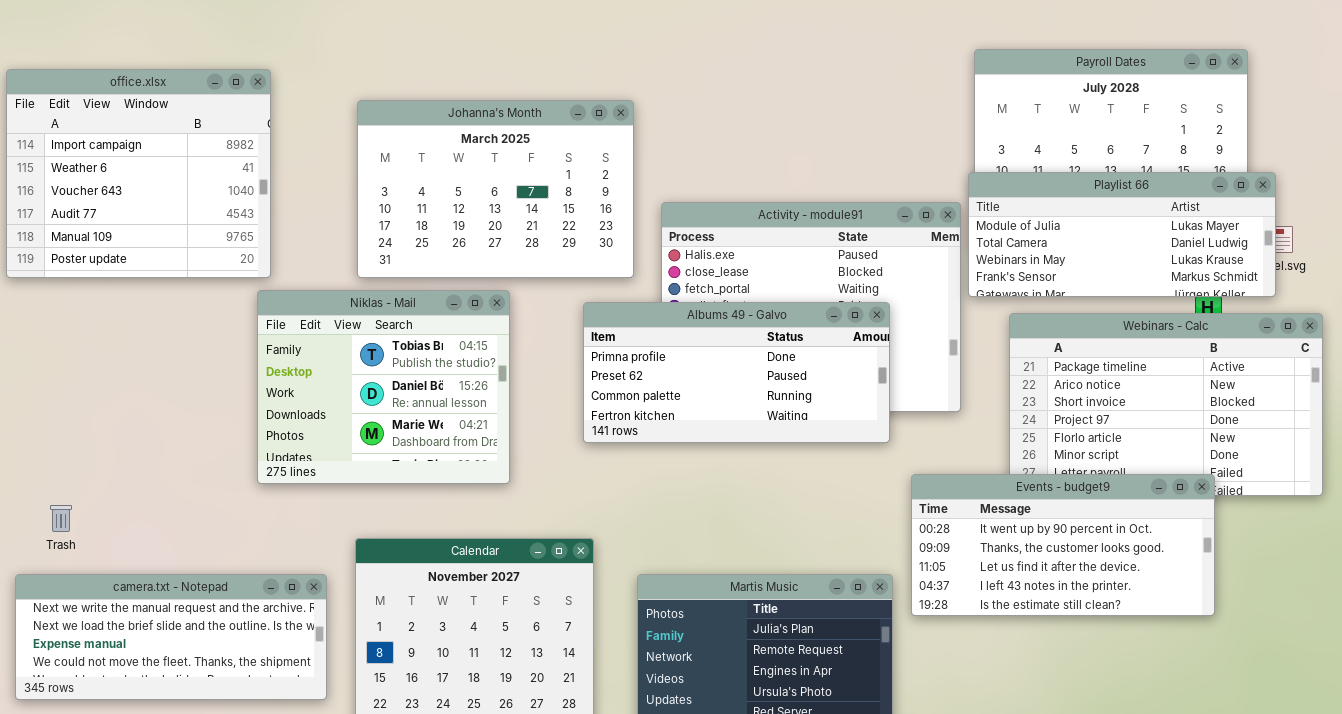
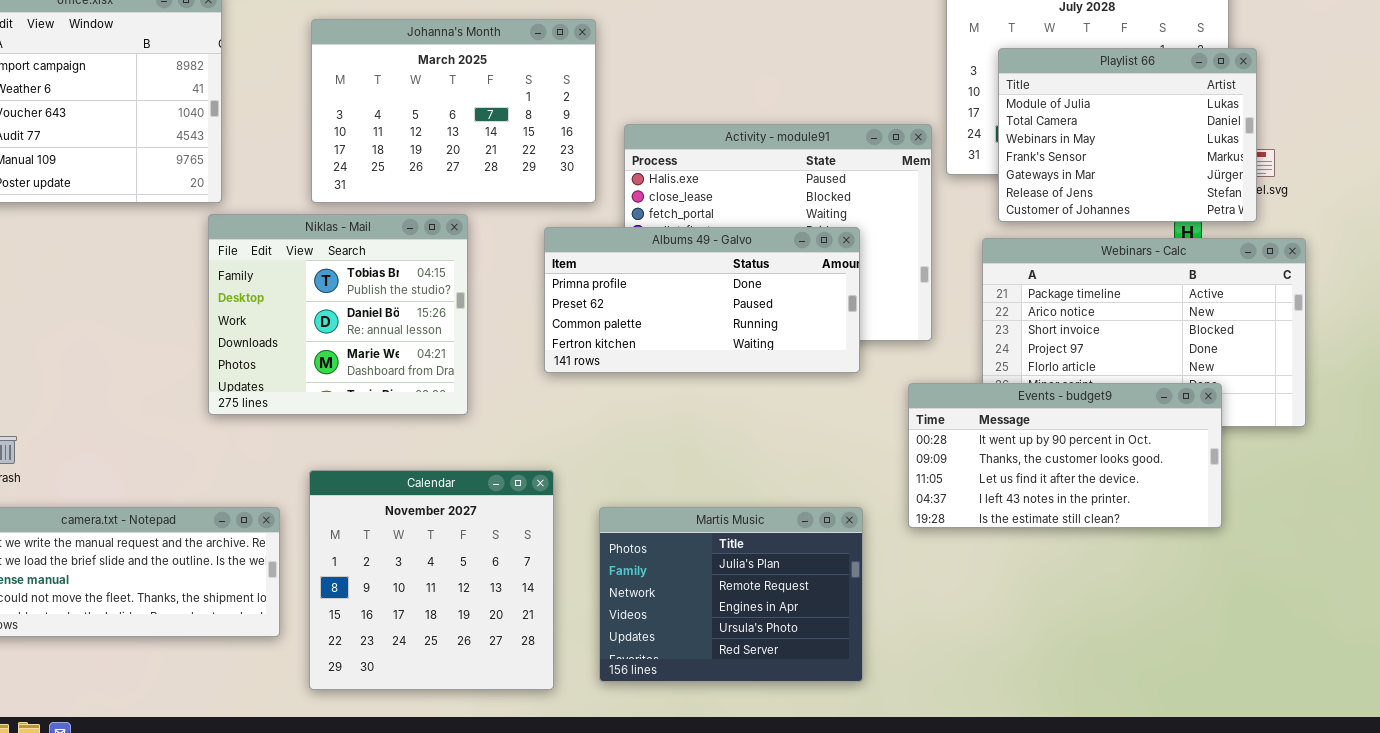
Playlist 66: [968,172,1276,297] -> [998,48,1257,222], resized
Events - budget9: [911,474,1215,616] -> [908,383,1222,528], moved

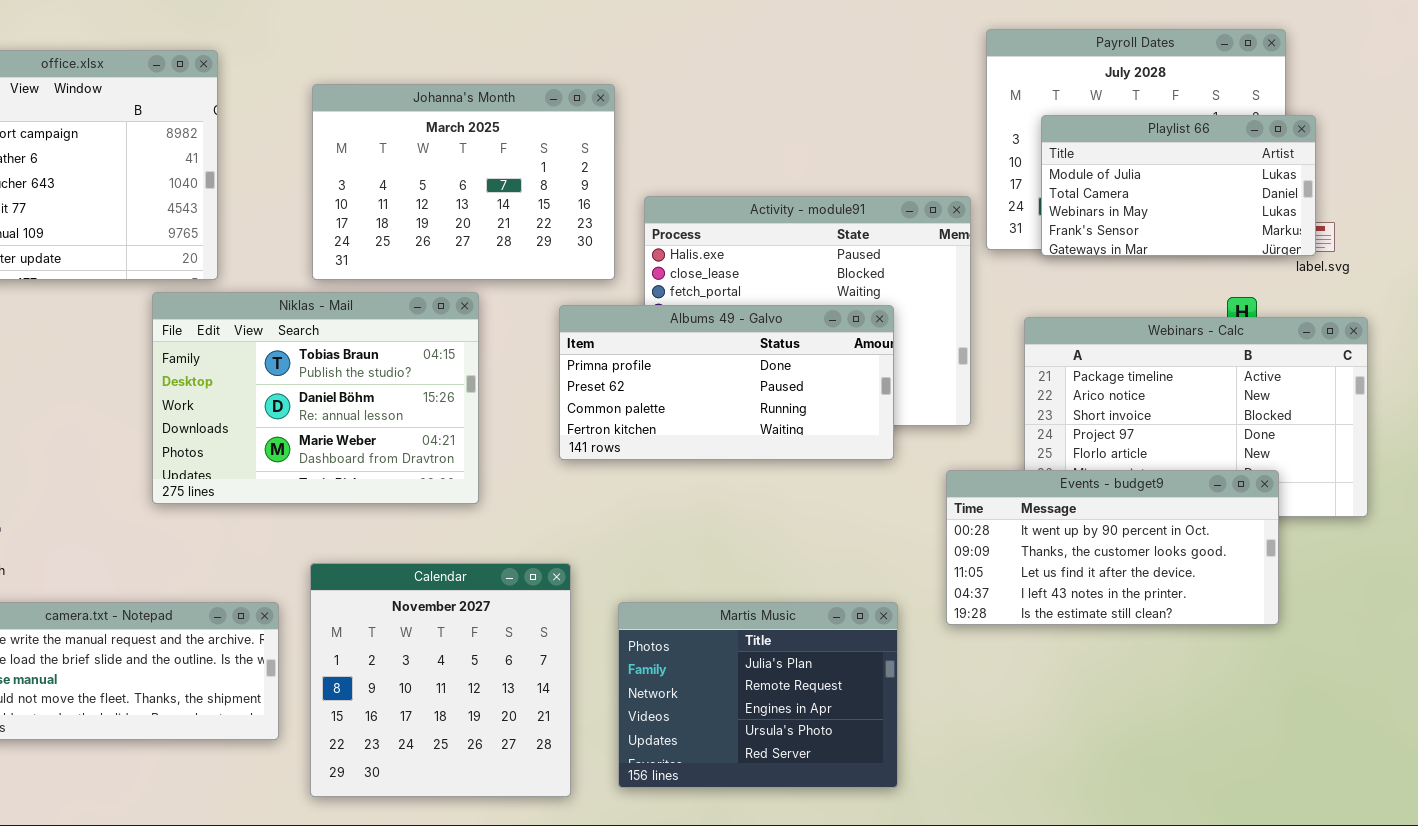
Playlist 66: [998,48,1257,222] -> [1041,115,1316,256], resized
Niklas - Mail: [208,214,468,415] -> [152,292,479,504], resized

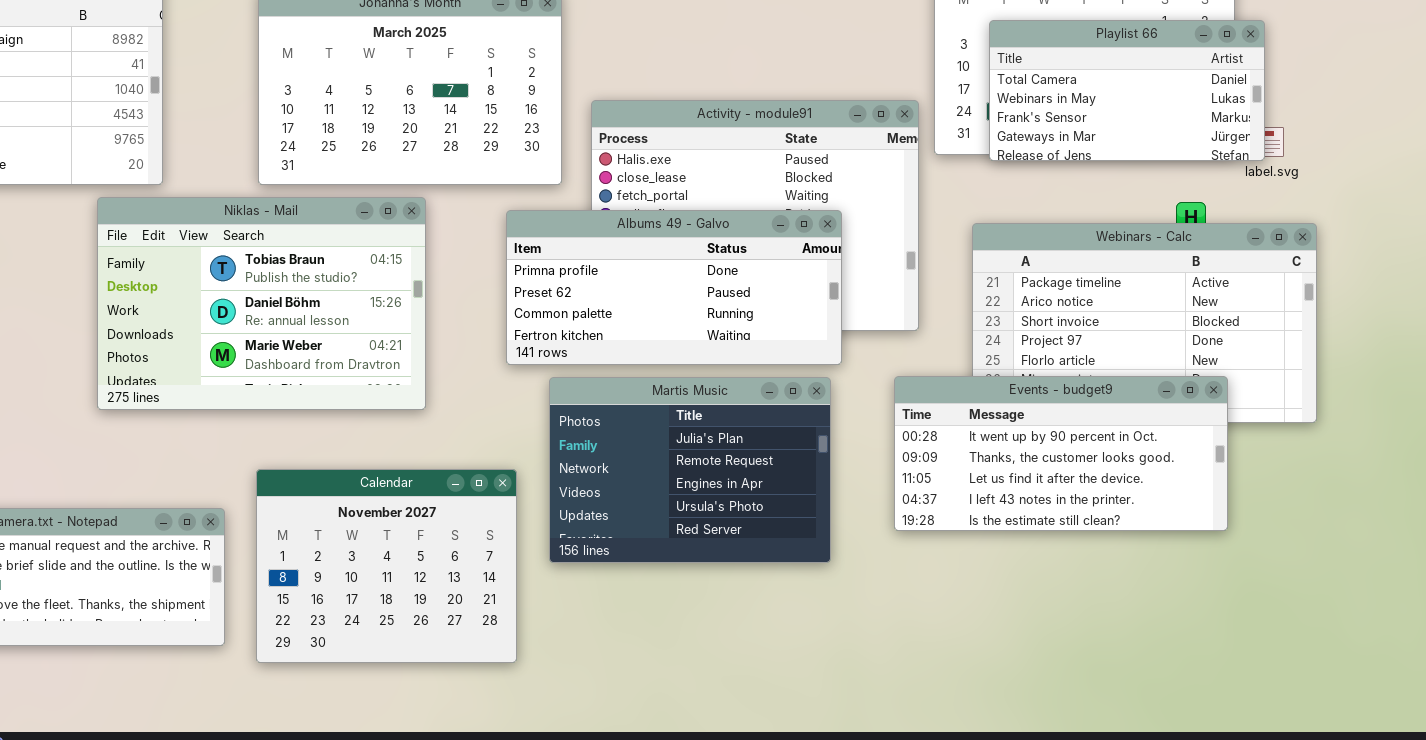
Playlist 66: [1041,115,1316,256] -> [989,20,1265,161], scrolled down 1 row
Calendar: [310,563,571,797] -> [256,469,517,663], resized
Martis Music: [618,602,898,788] -> [549,377,831,563], moved

